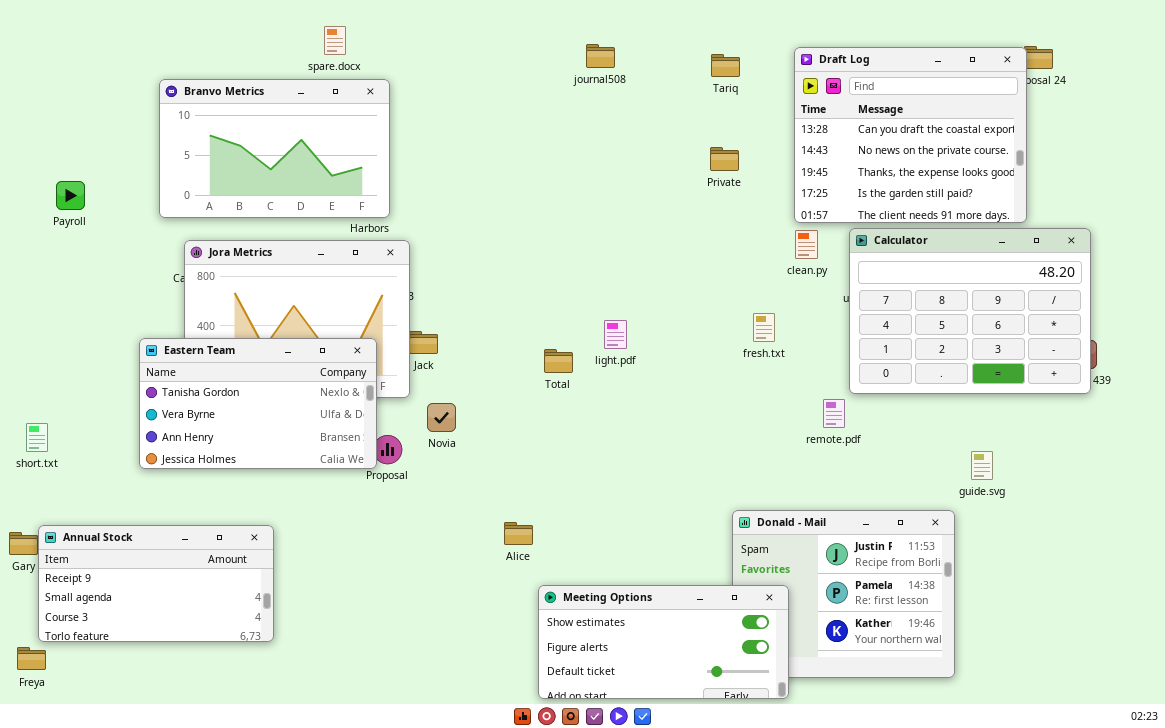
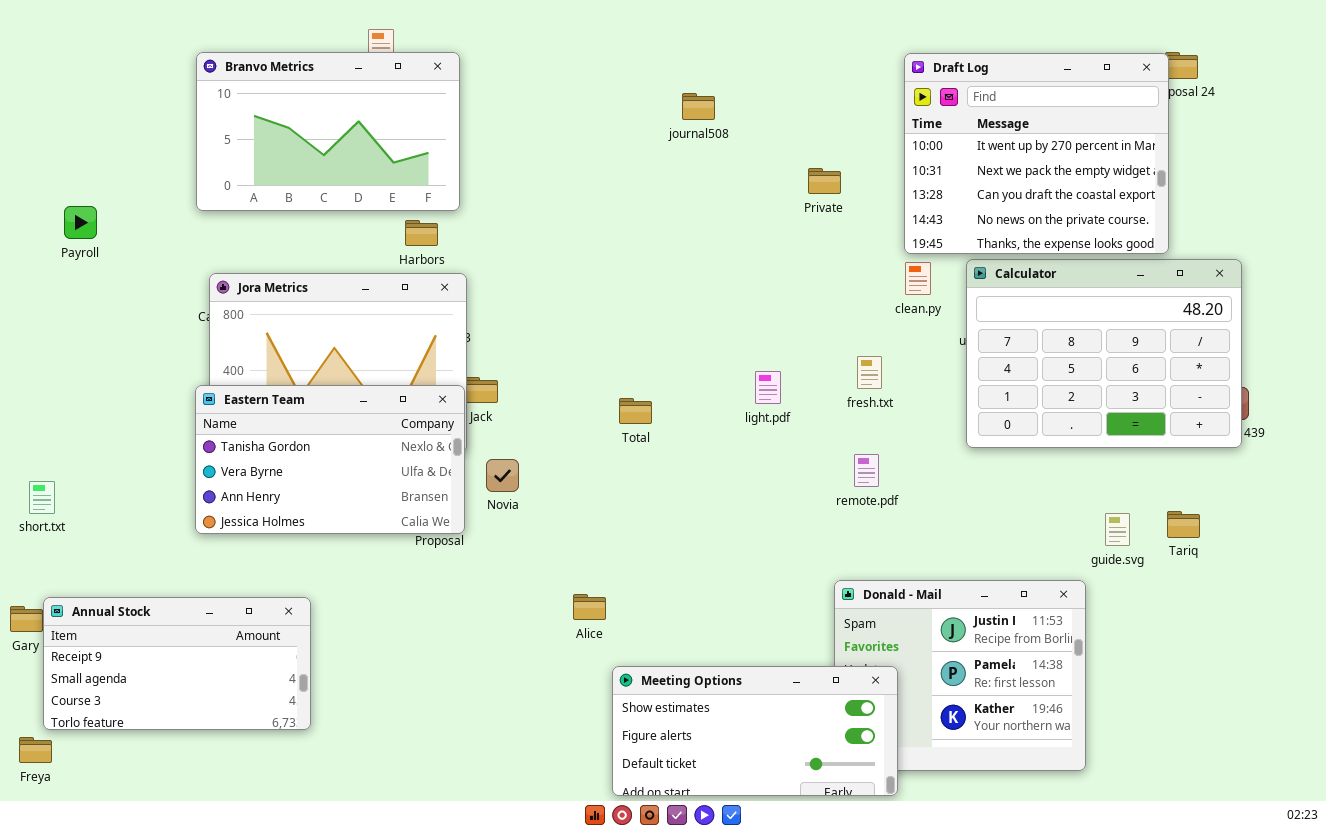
journal508: [586,44,615,68] -> [682,93,715,120], moved
Draft Log: [794,47,1027,223] -> [904,53,1169,254], scrolled up 2 rows
Tariq: [711,54,740,77] -> [1167,511,1200,538], moved
Branvo Metrics: [159,79,390,218] -> [196,52,460,211], moved
light.pdf: [604,320,627,349] -> [755,371,781,404], moved
Eastern Team: [139,338,377,469] -> [195,385,465,534], moved
remote.pdf: [823,399,845,428] -> [854,454,879,487], moved

